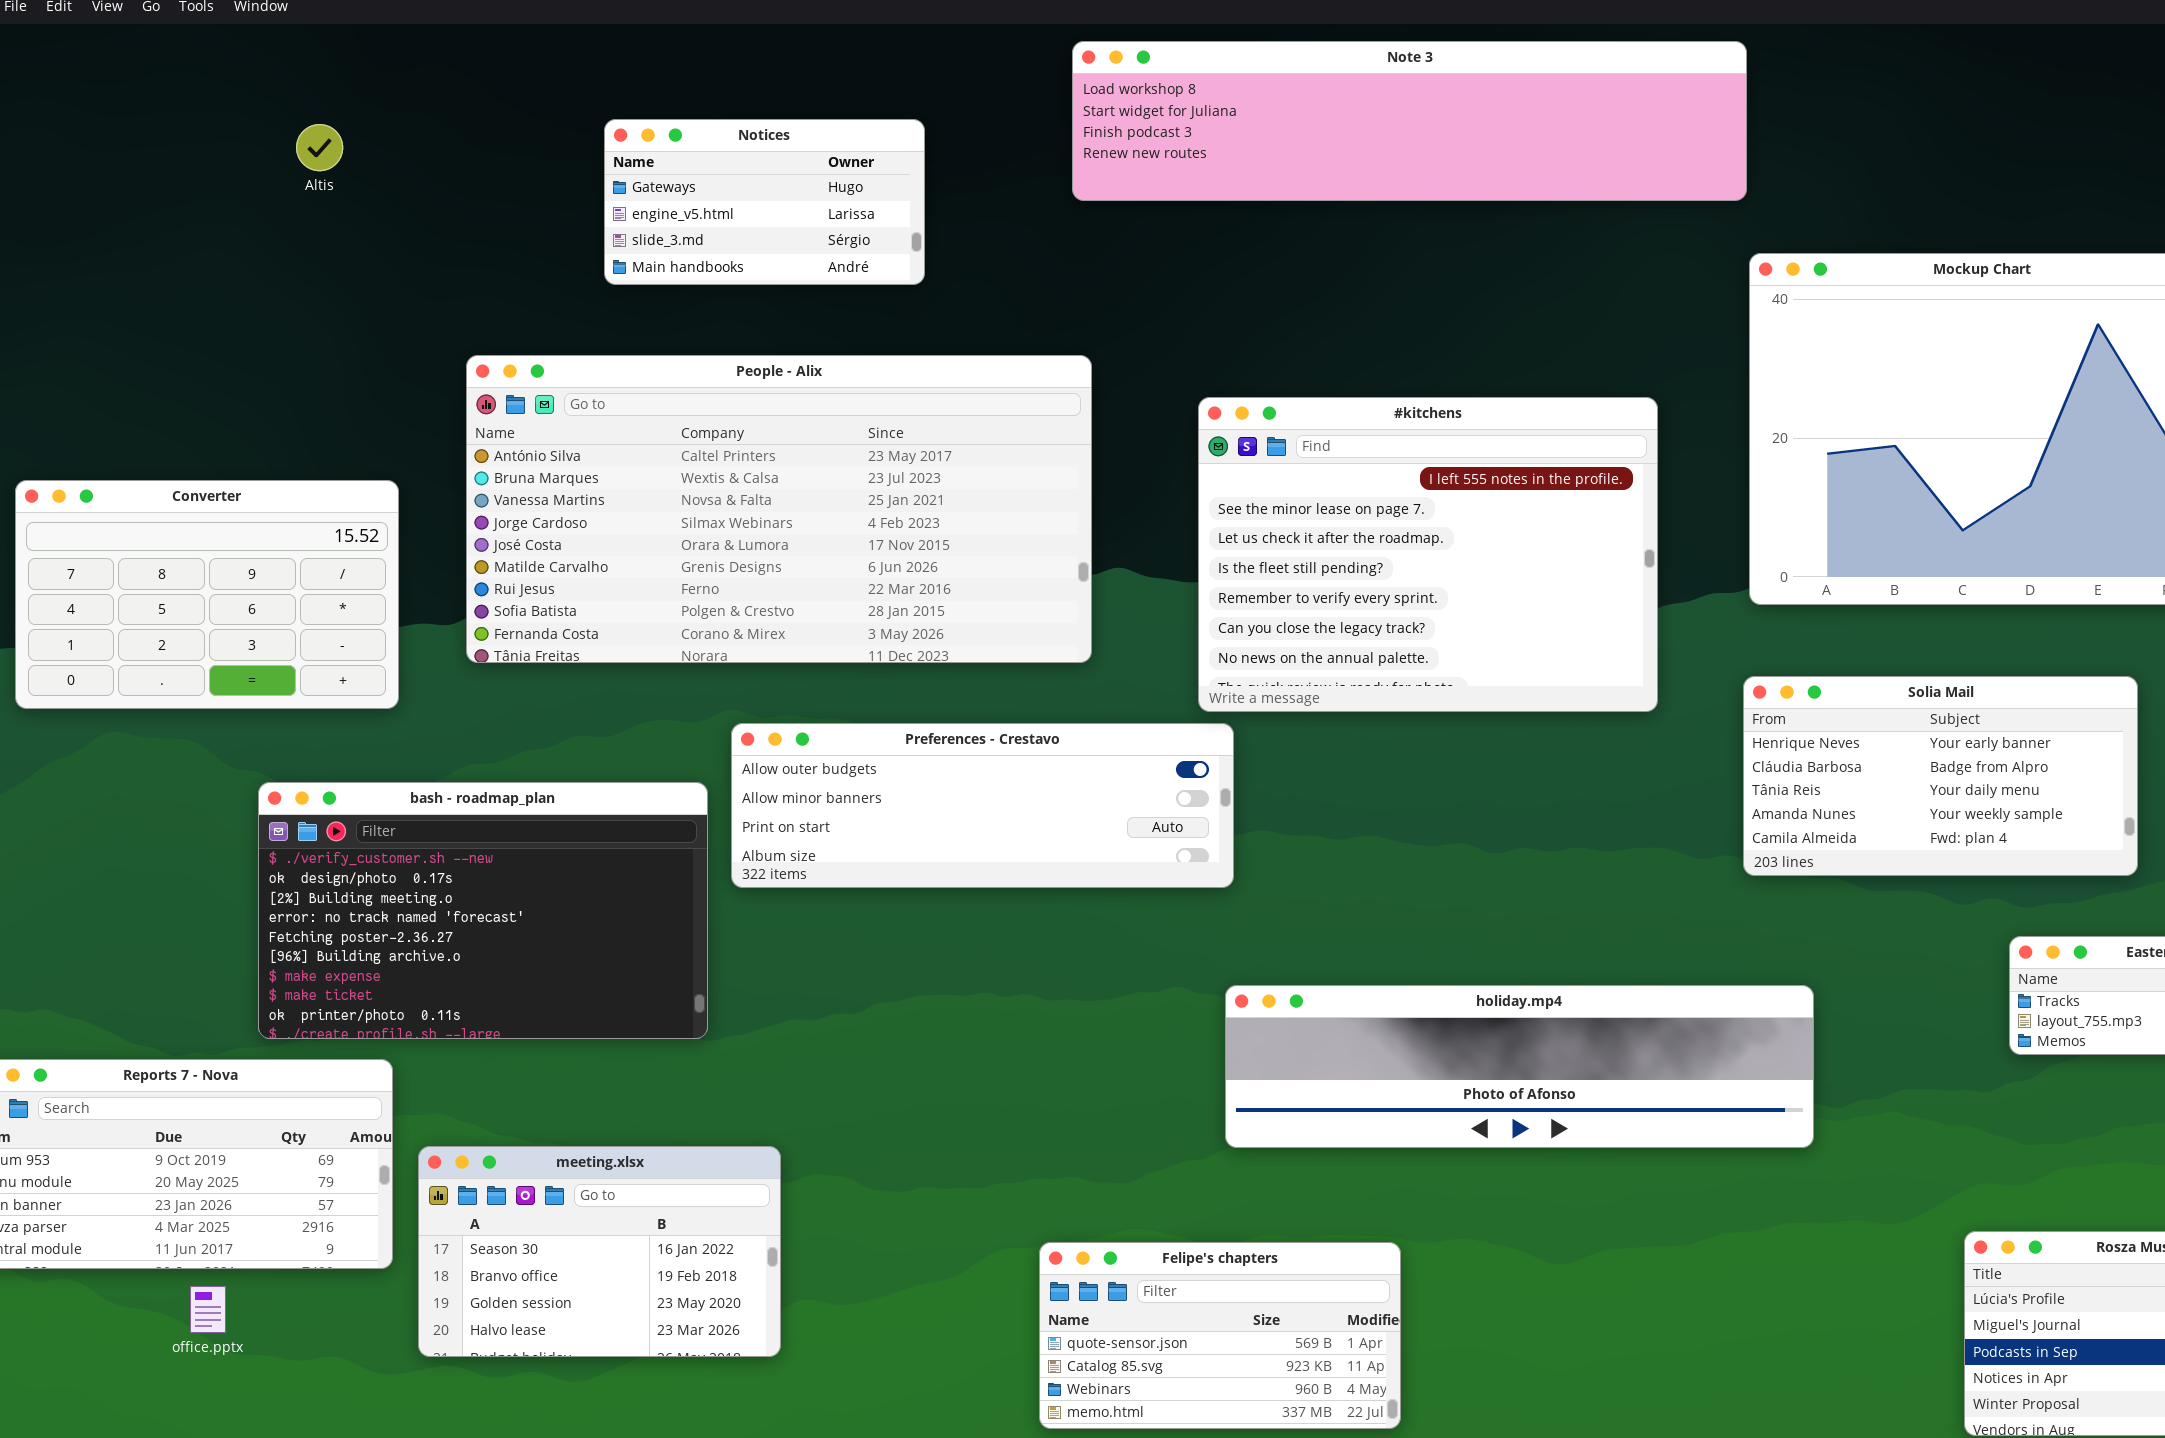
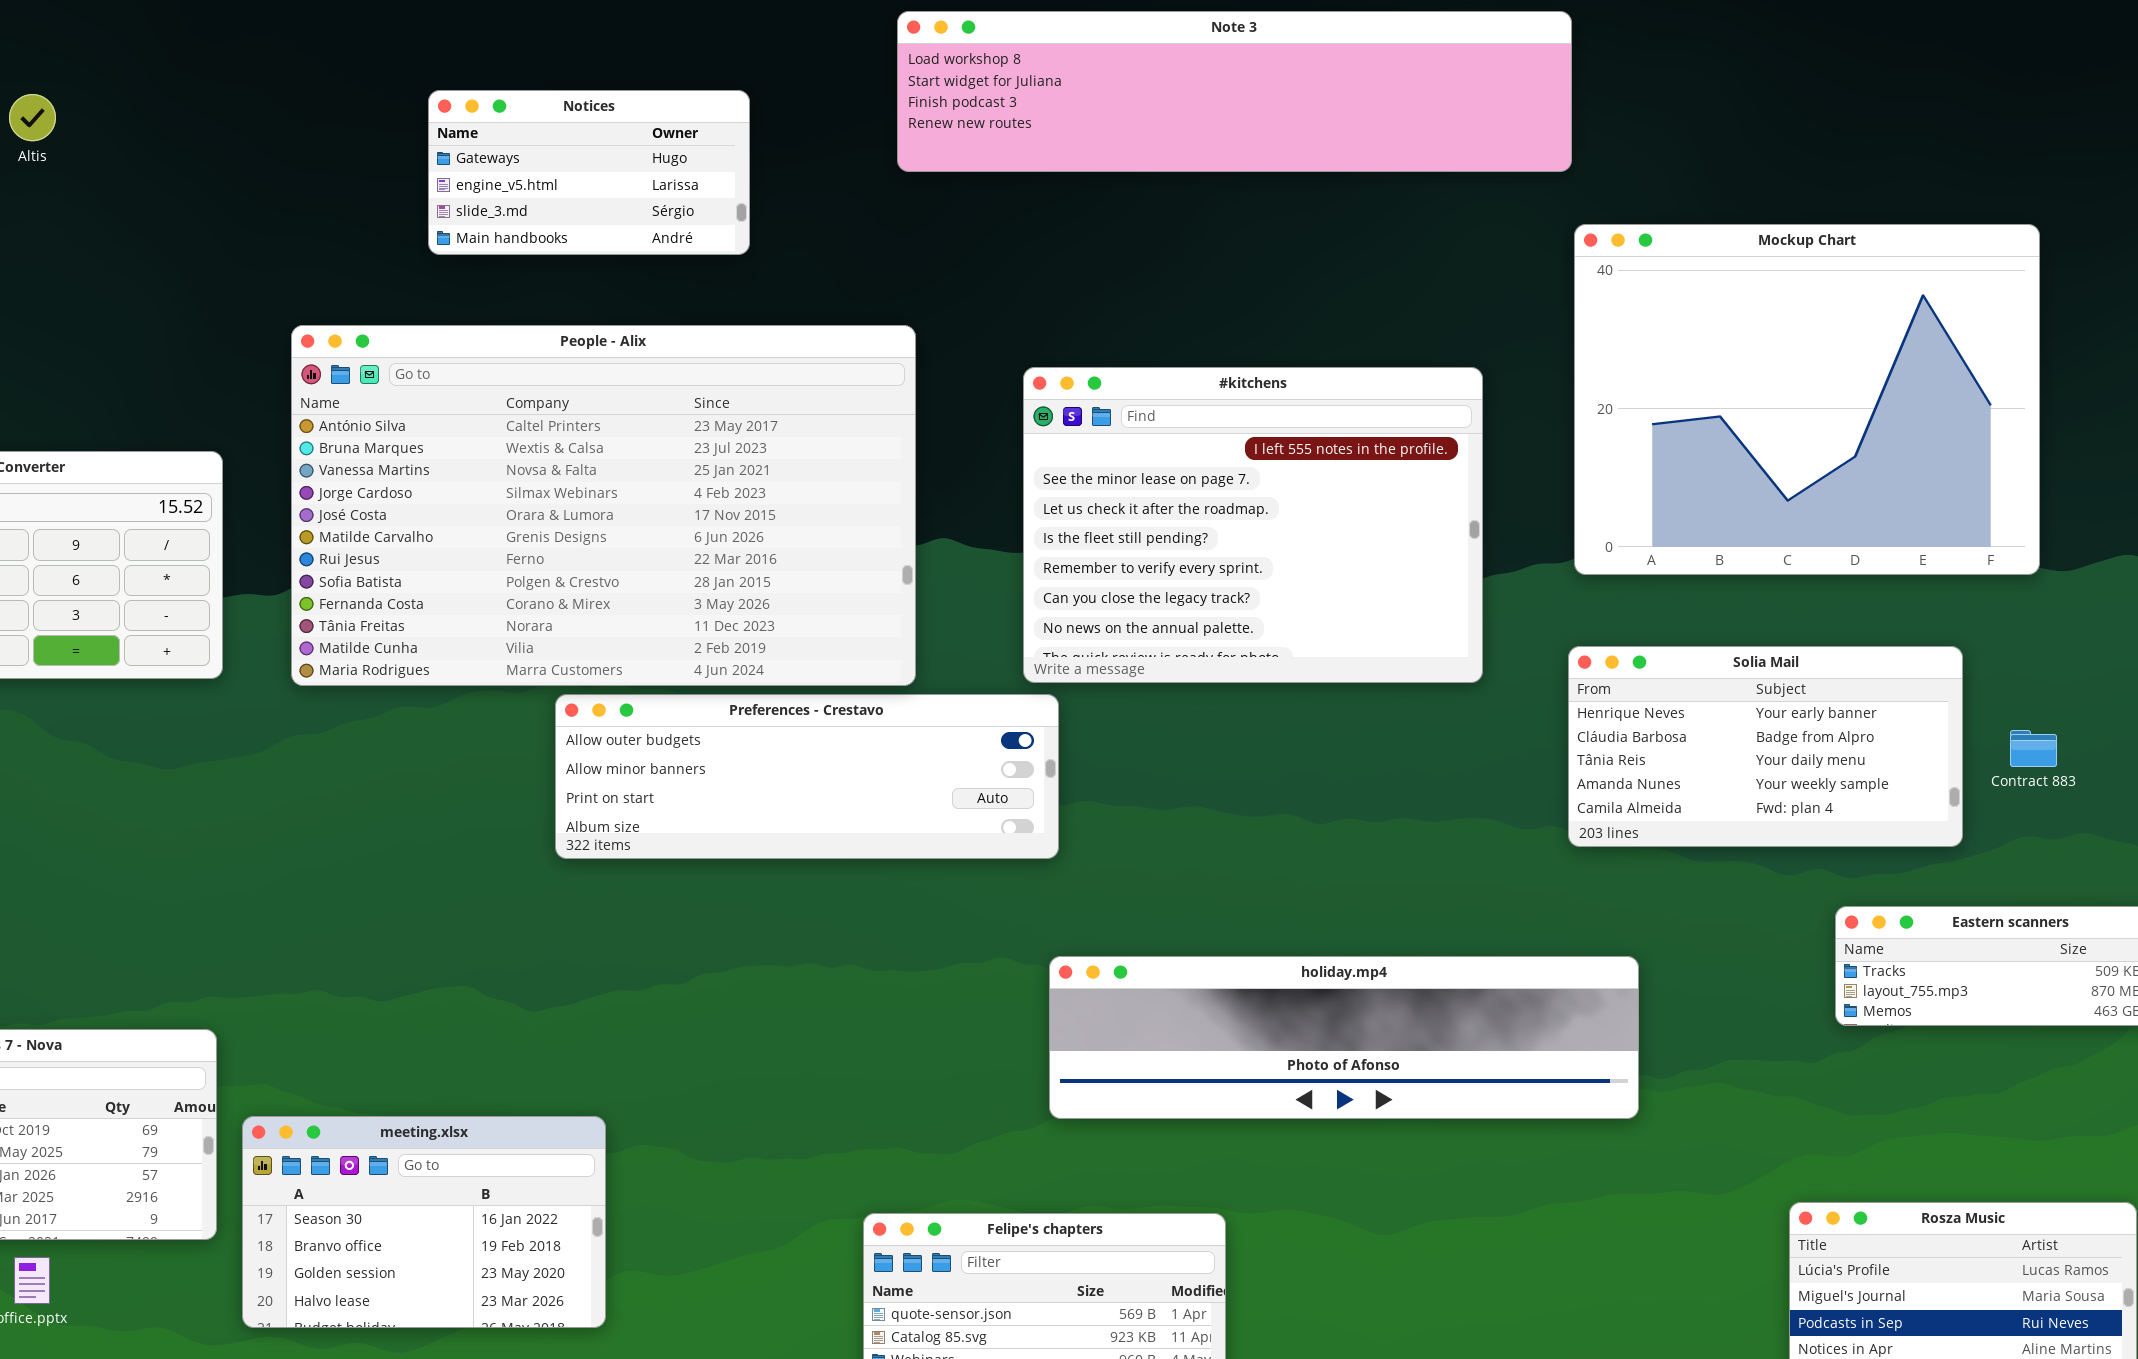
Altis: [296,124,343,171] -> [9,94,56,141], moved
People - Alix: [466,355,1092,663] -> [291,325,916,686], resized
bash - roadmap_plan: [258,782,708,1039] -> none, closed

